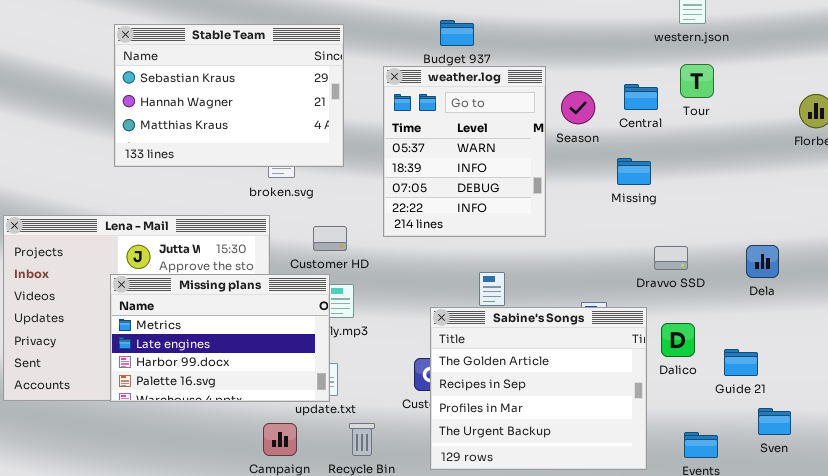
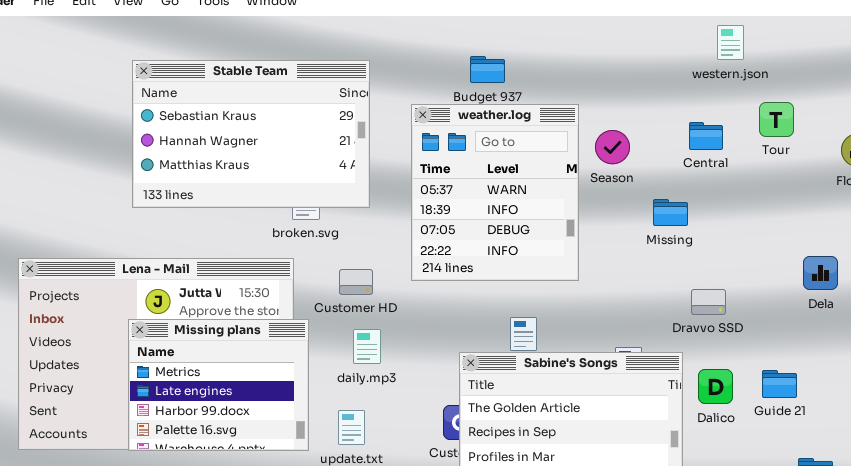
Tour: [680,64,714,98] -> [759,102,794,137], moved
Central: [624,84,658,110] -> [689,122,723,150], moved
Dela: [746,245,779,278] -> [803,256,838,290], moved
Missing plans: [110,274,330,402] -> [128,319,309,451], resized
Guide 21: [724,349,758,376] -> [762,370,797,398], moved

